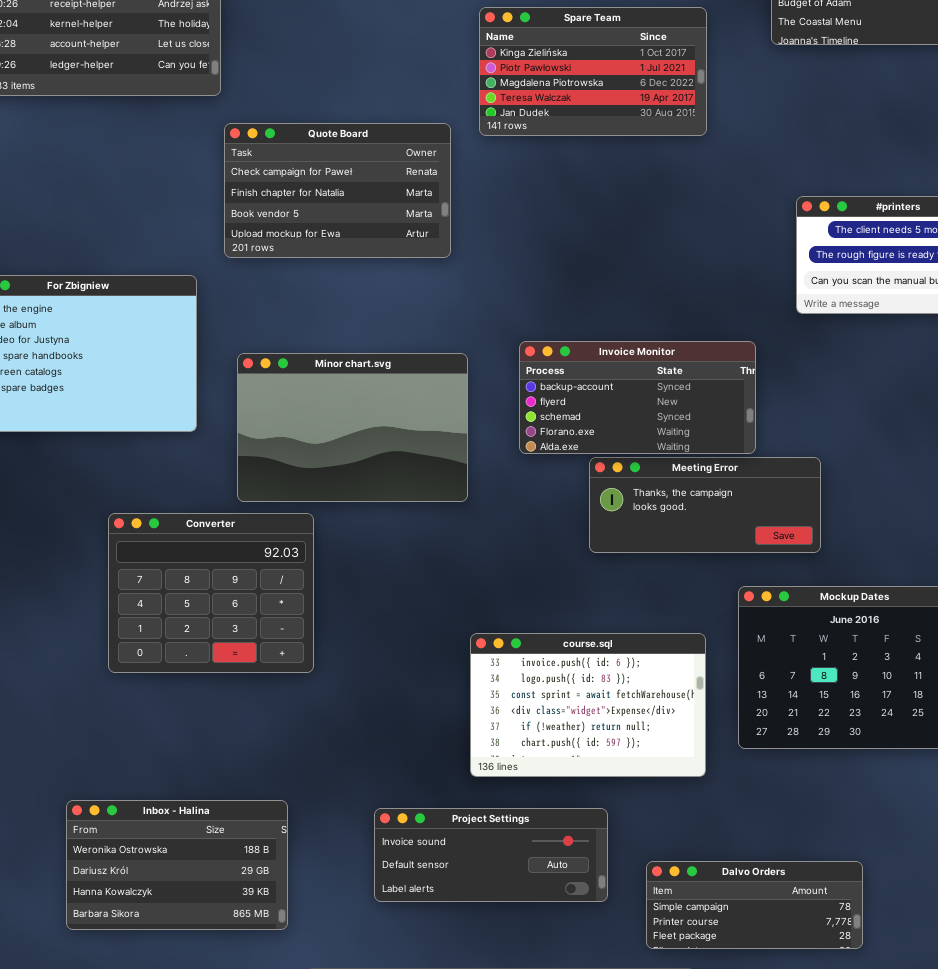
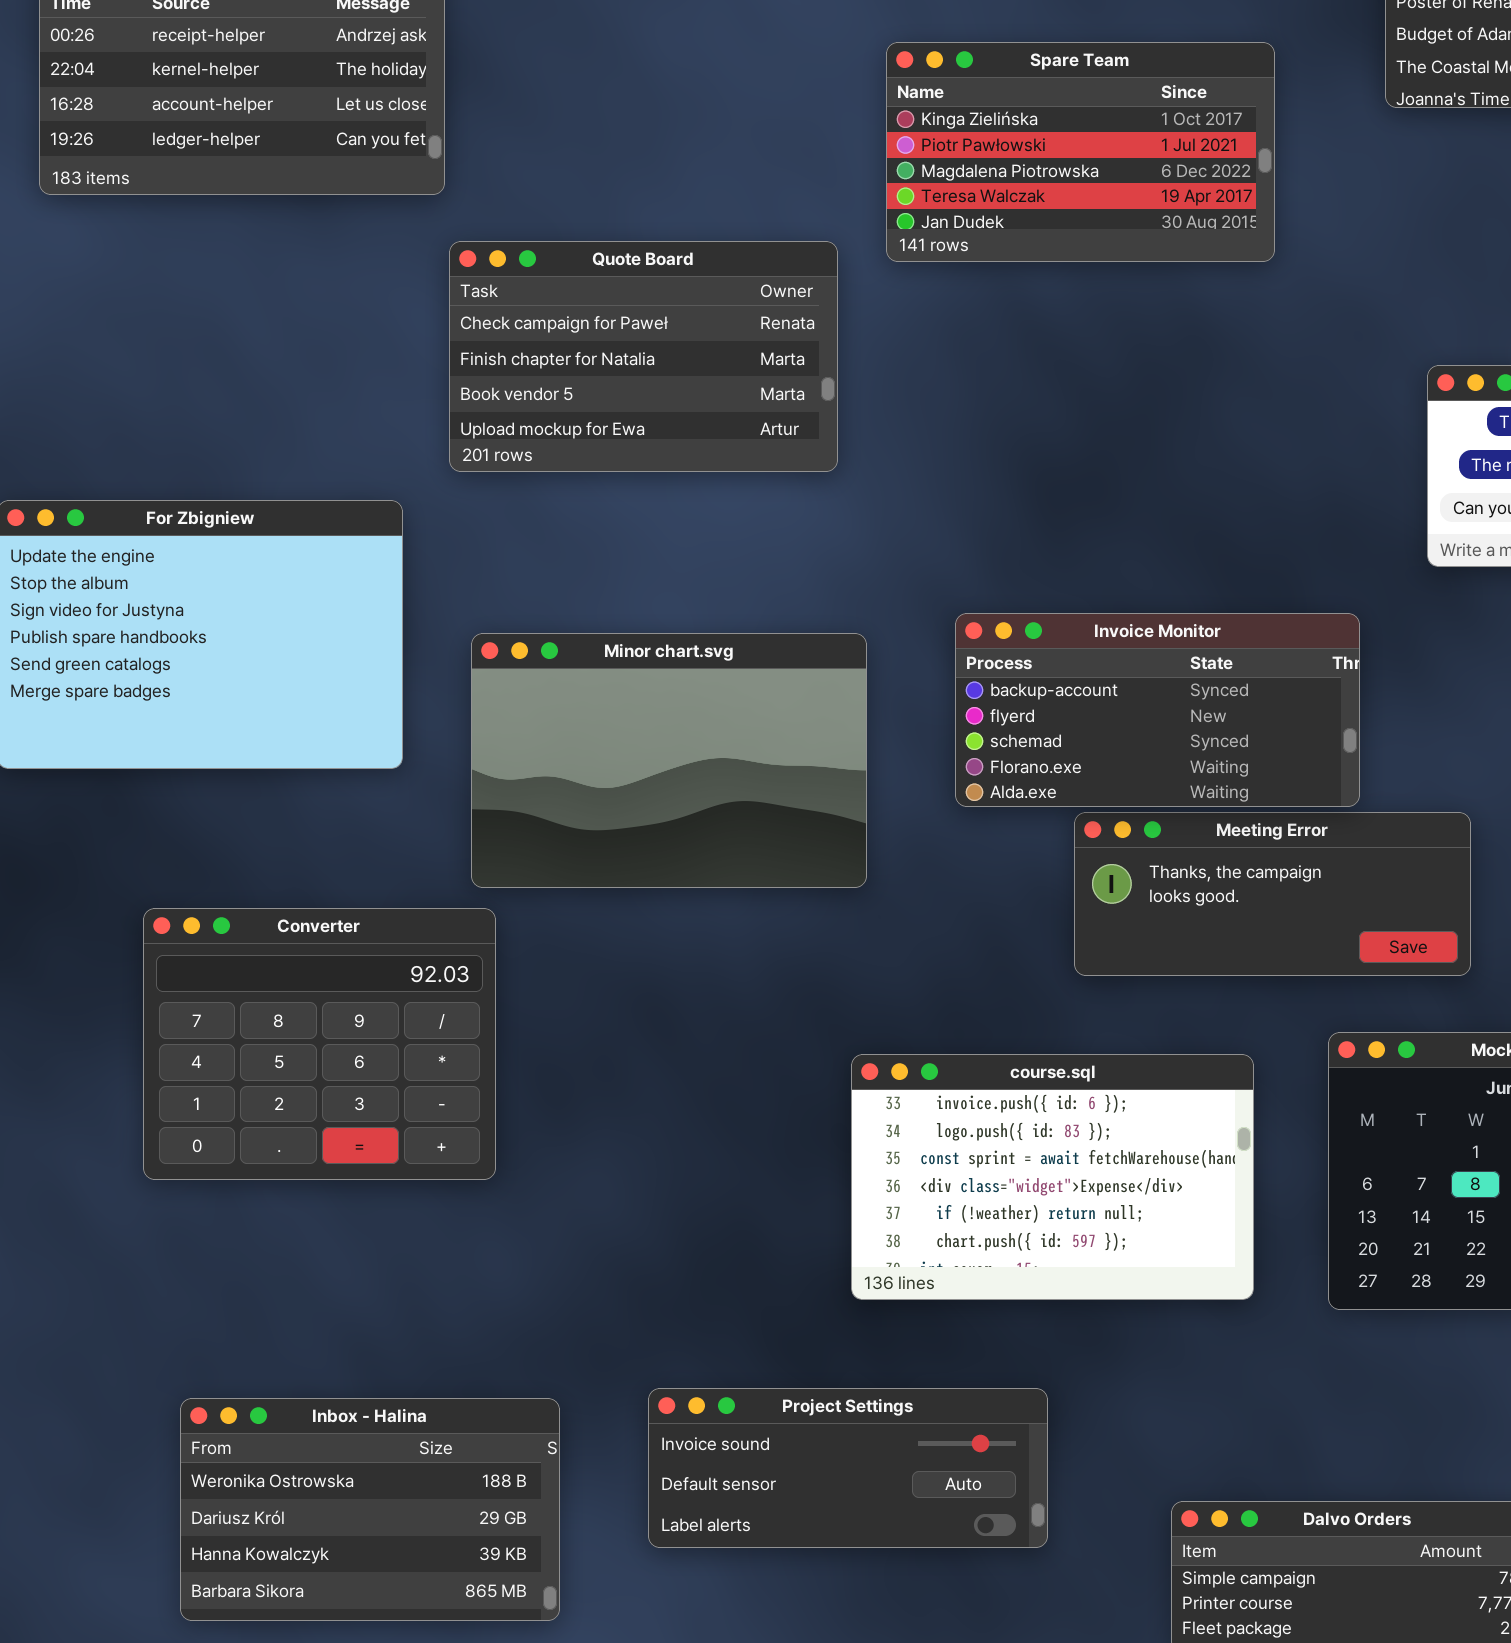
Converter: [108,513,314,673] -> [143,908,496,1180], moved
course.sql: [470,633,706,777] -> [851,1054,1254,1300], moved
Project Settings: [374,808,608,902] -> [648,1388,1048,1548], moved

